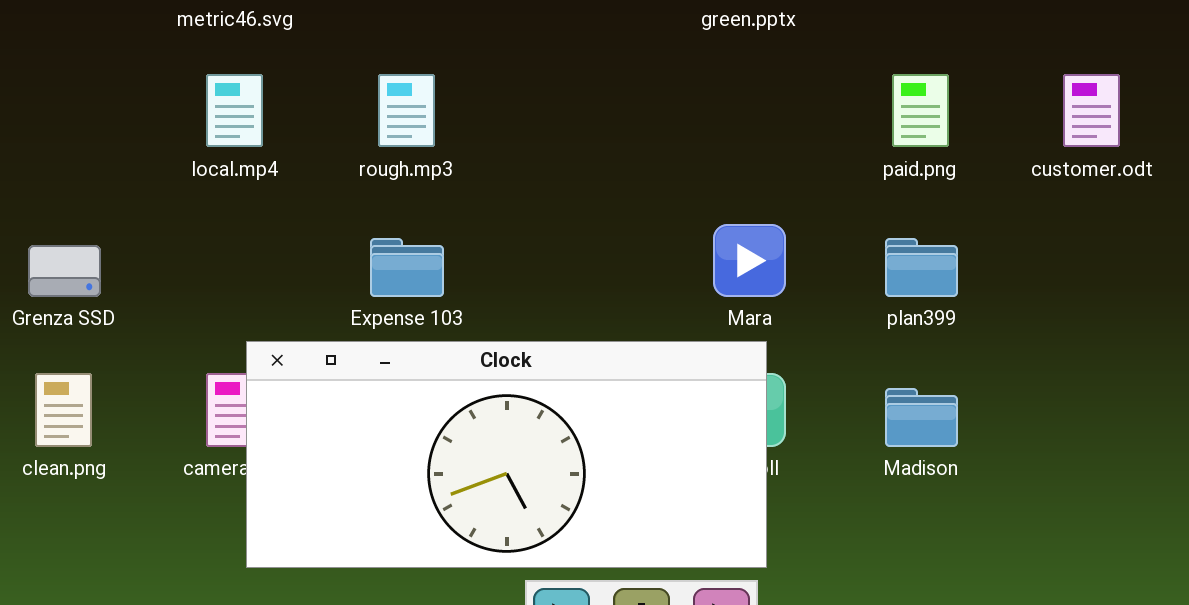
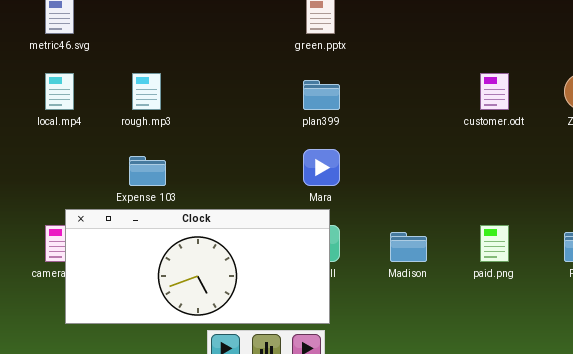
paid.png: [892,74,949,147] -> [480,225,509,262], moved
plan399: [885,238,958,297] -> [303,80,340,110], moved

